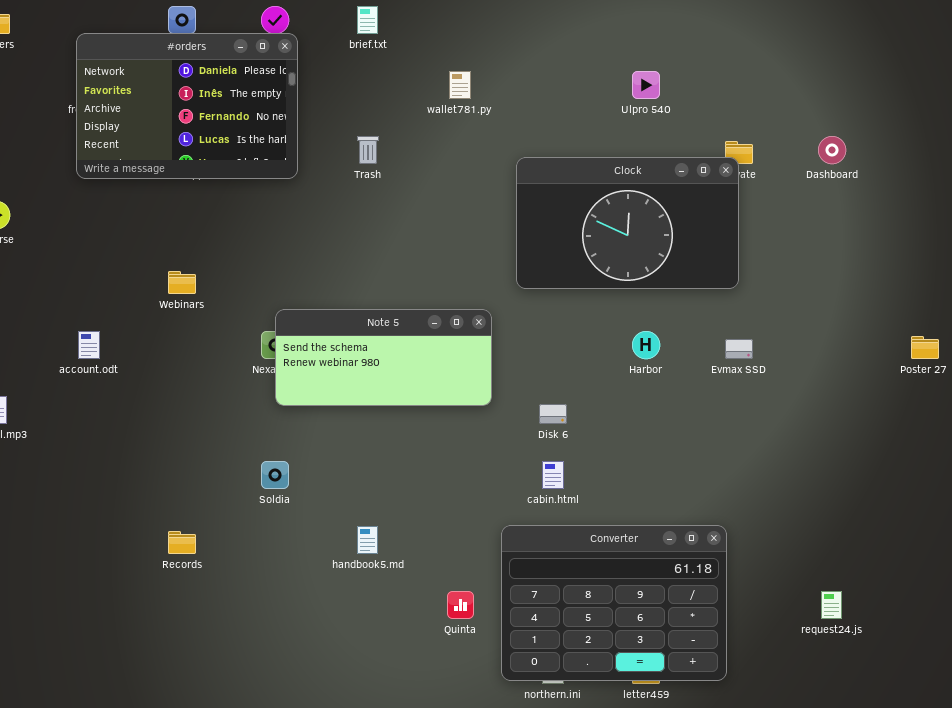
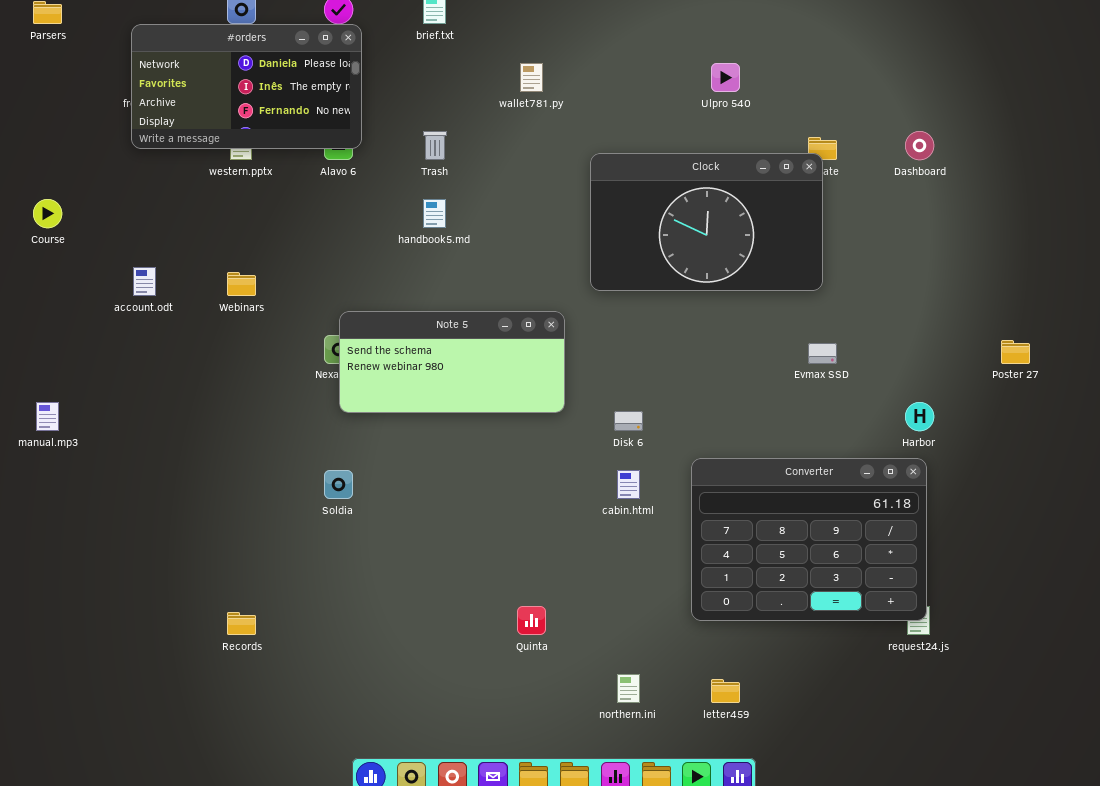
#orders: [76,33,298,179] -> [131,24,362,149], resized
account.odt: [78,331,100,359] -> [133,267,156,296], moved
Harbor: [632,331,660,359] -> [905,402,934,431], moved
Converter: [501,525,727,681] -> [691,458,927,621], moved
handbook5.md: [357,526,378,554] -> [423,199,446,228], moved
Records: [168,531,196,554] -> [227,612,256,635], moved

